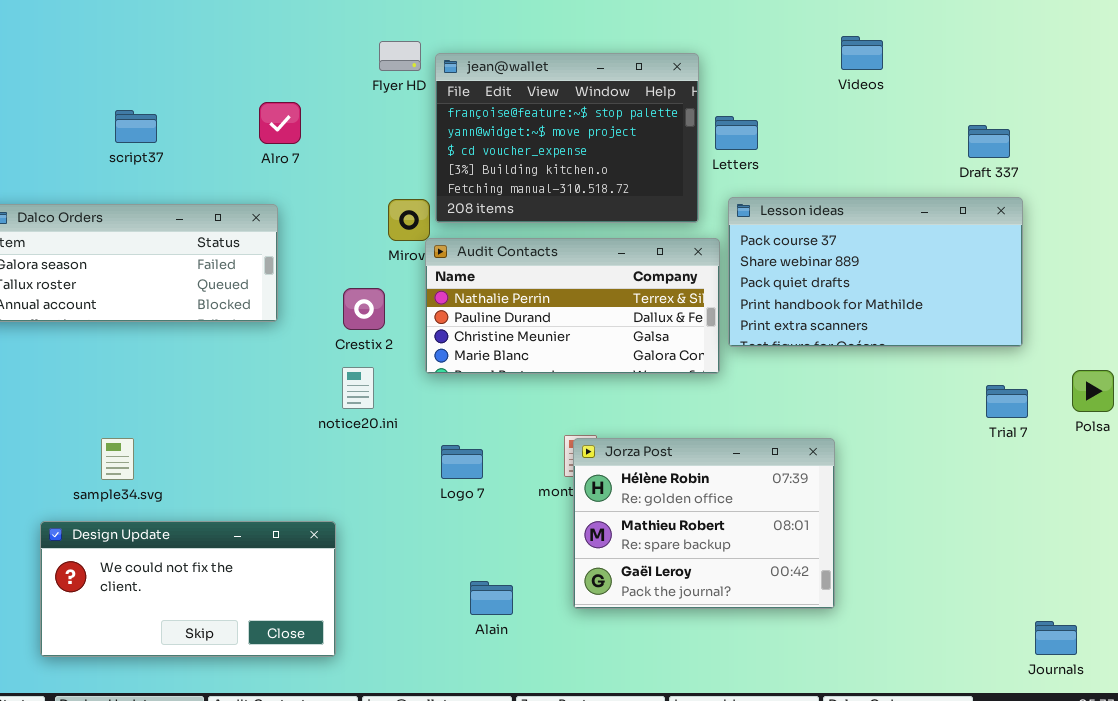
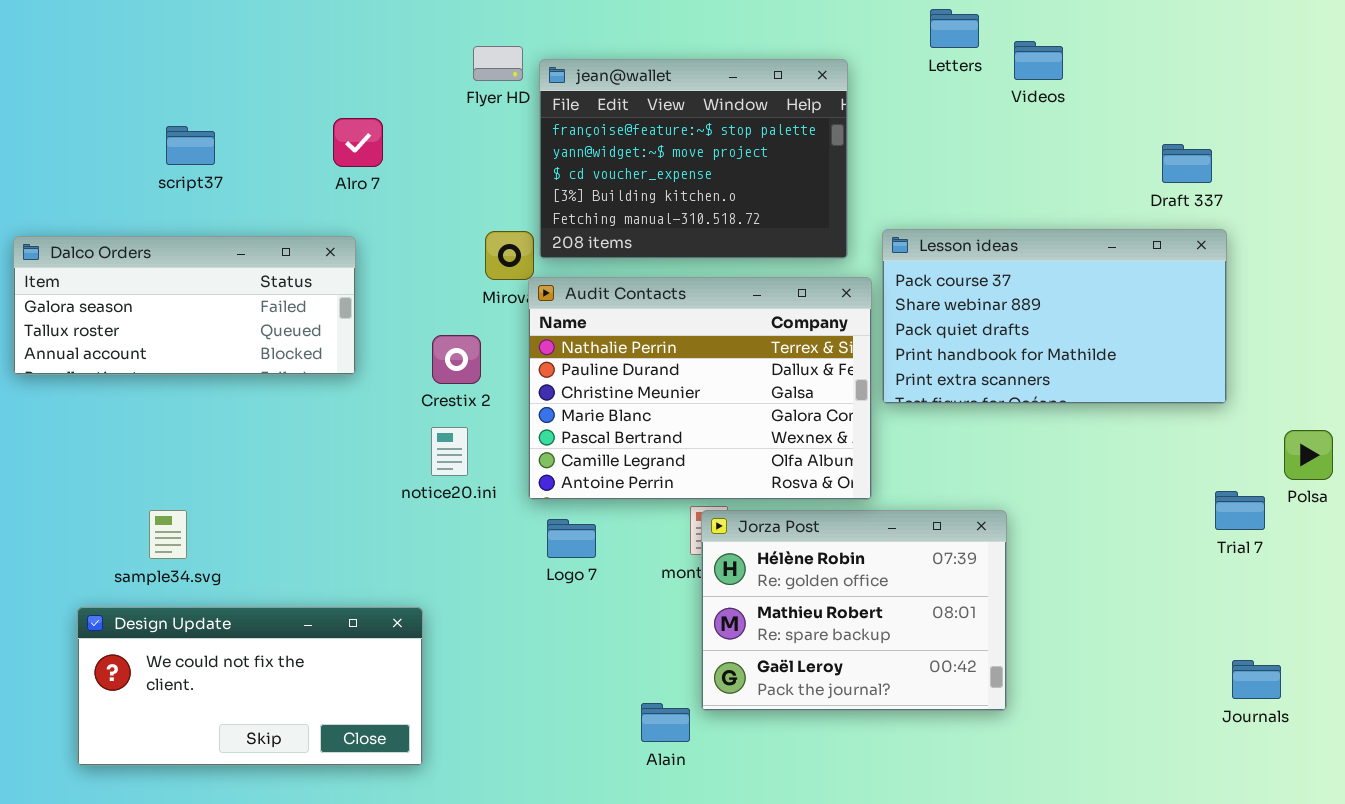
Letters: [715,116,758,150] -> [930,9,979,48], moved
Audit Contacts: [425,238,720,374] -> [528,277,872,500], resized
Trial 7: [986,385,1028,418] -> [1215,491,1265,530], moved
Alain: [470,581,513,615] -> [641,703,690,742], moved
Journals: [1035,621,1077,655] -> [1232,660,1281,699], moved

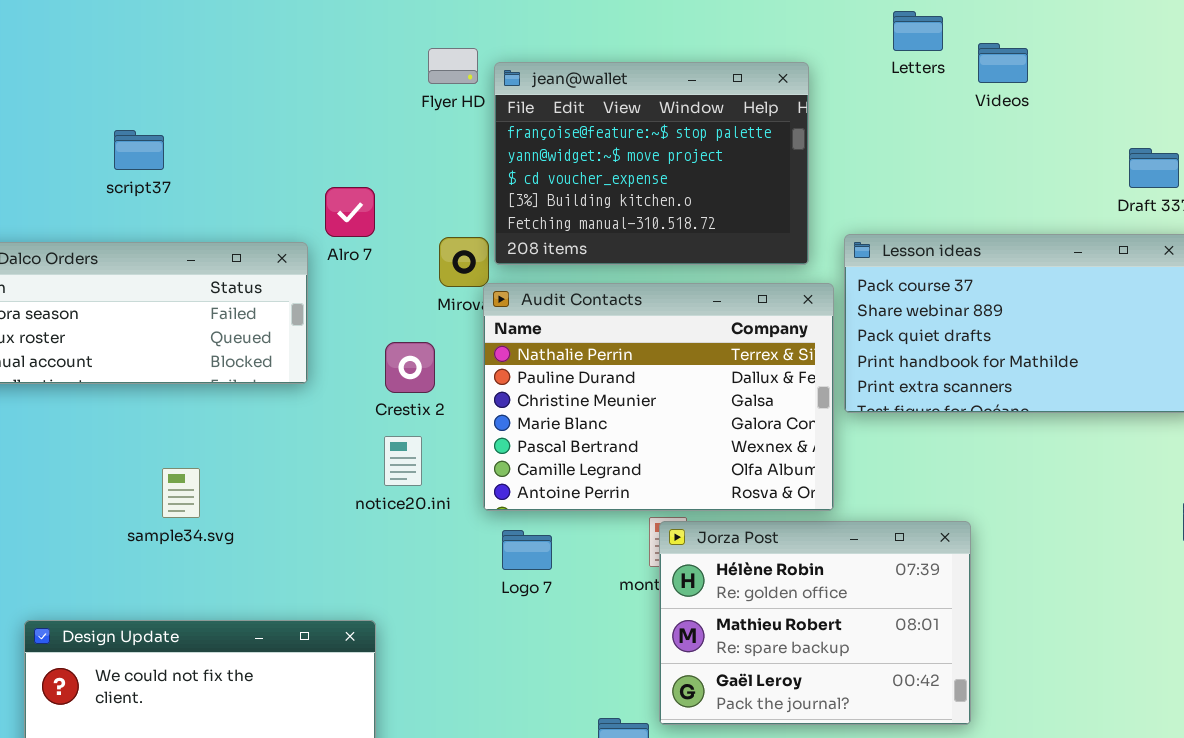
Alro 7: [333,118,383,167] -> [325,187,375,237], moved
sample34.svg: [149,510,187,559] -> [162,468,200,518], moved

